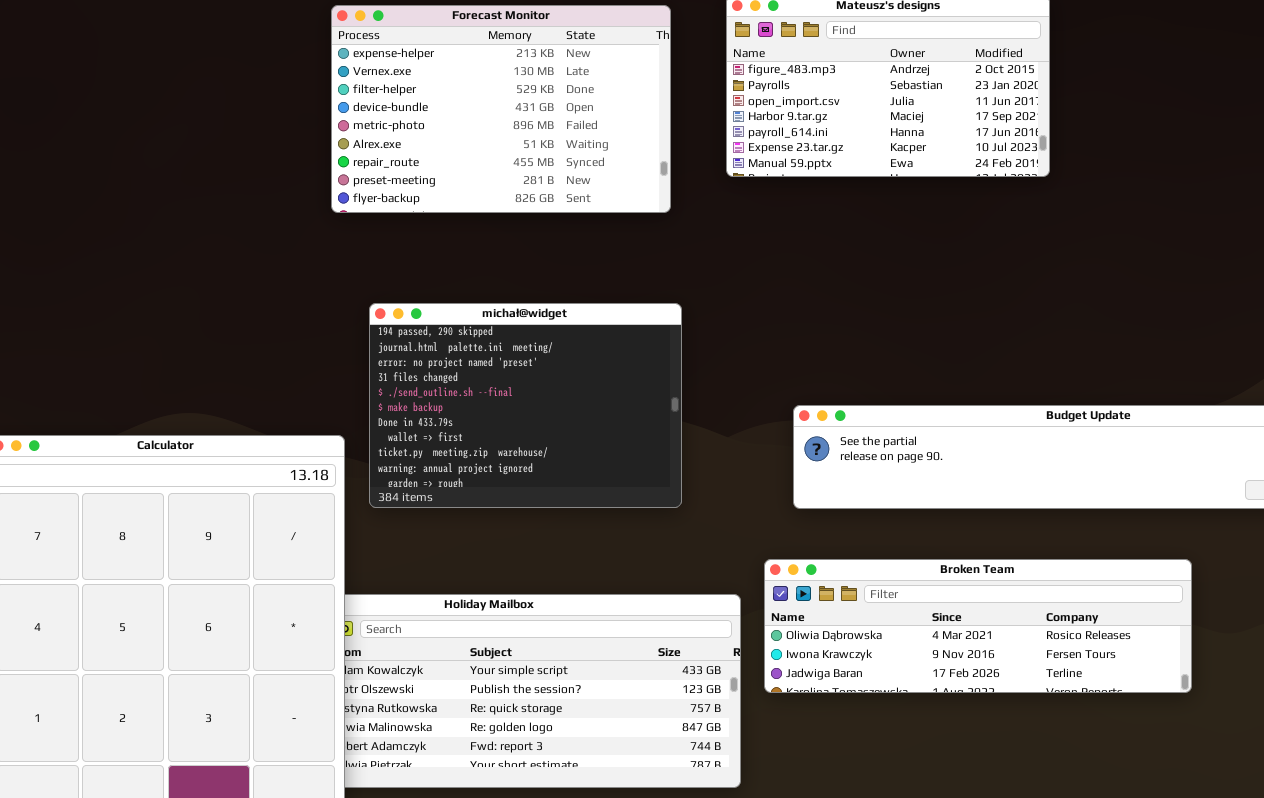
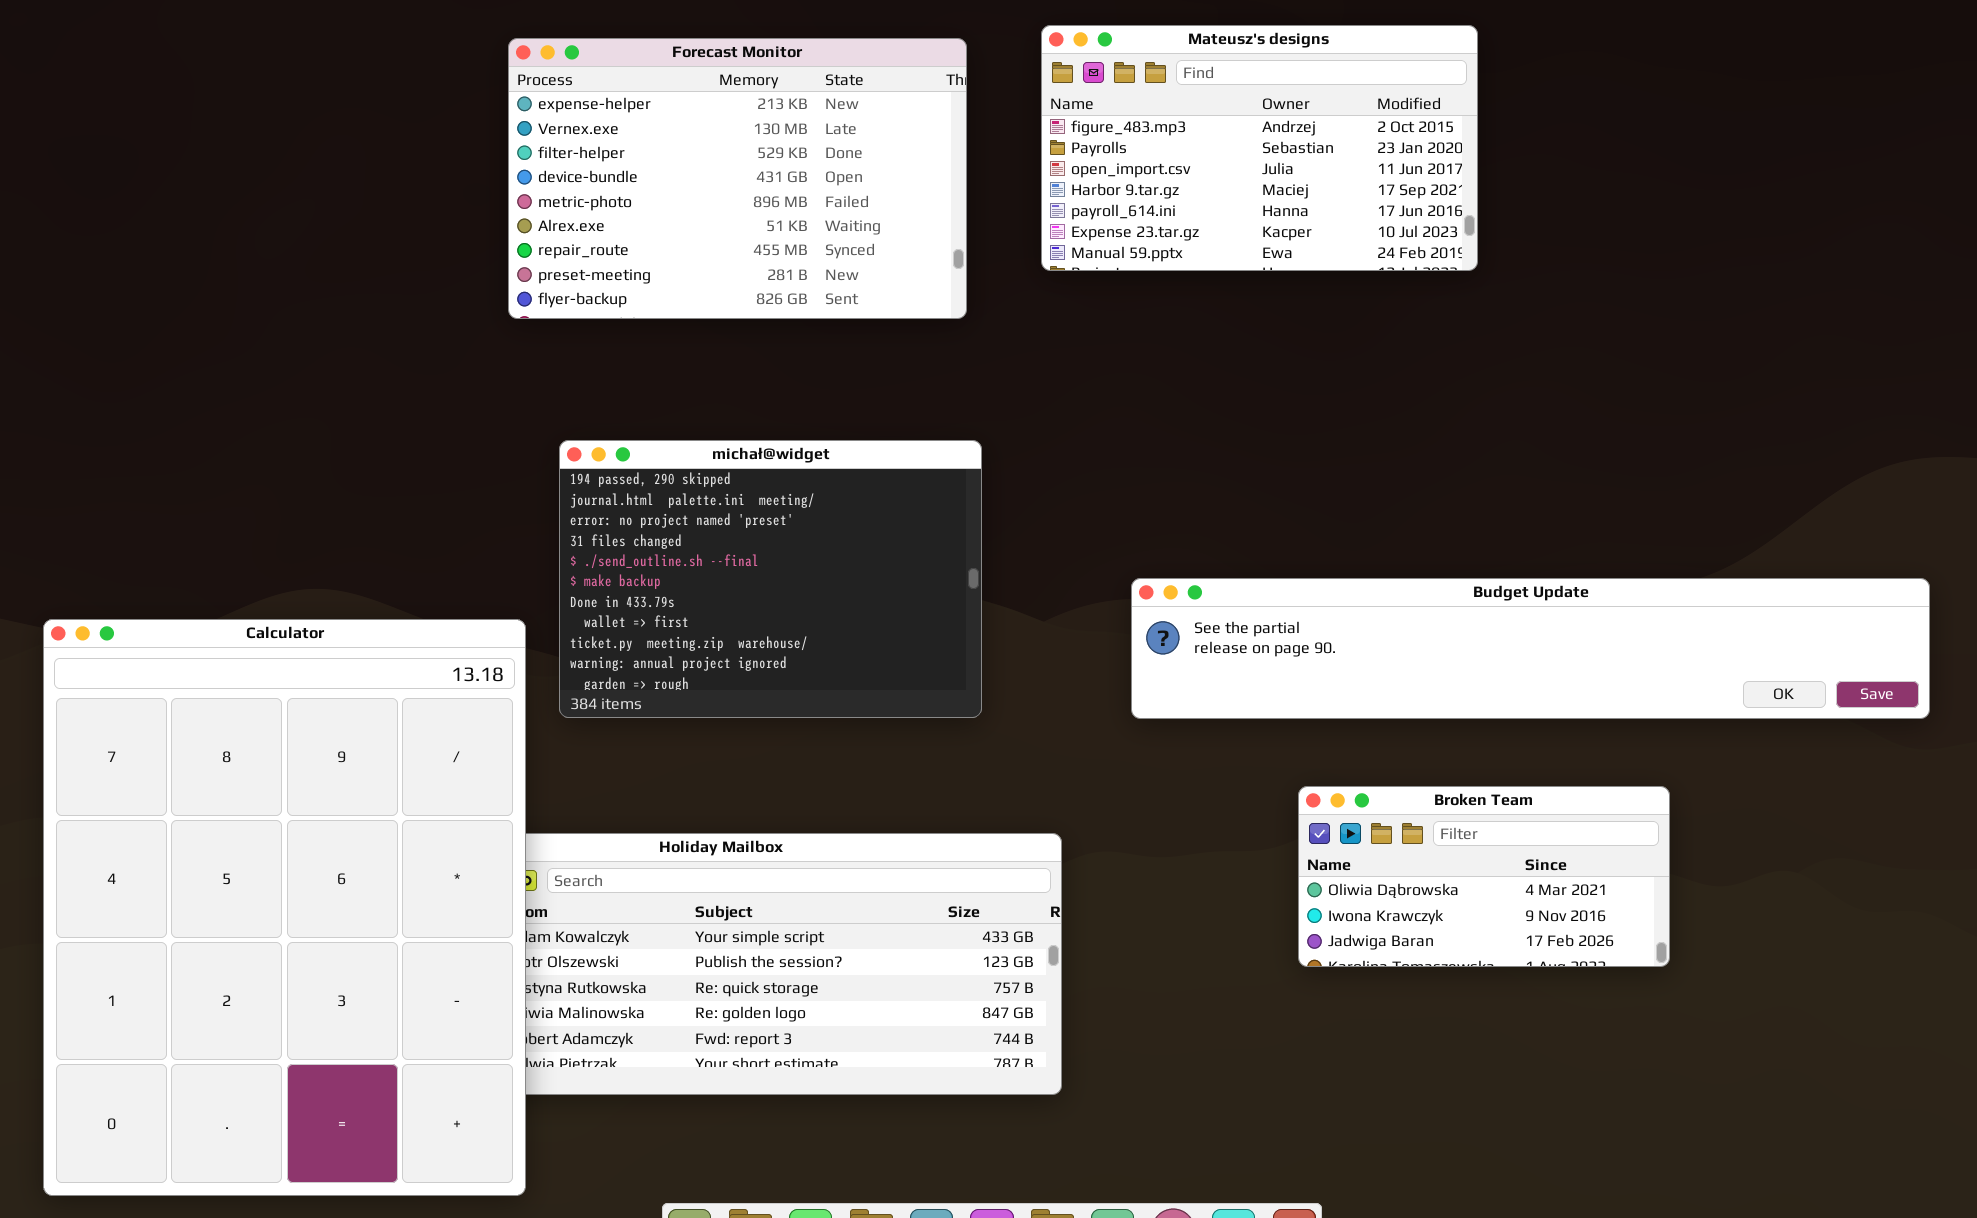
Broken Team: [764,559,1192,693] -> [1298,786,1670,967], resized

